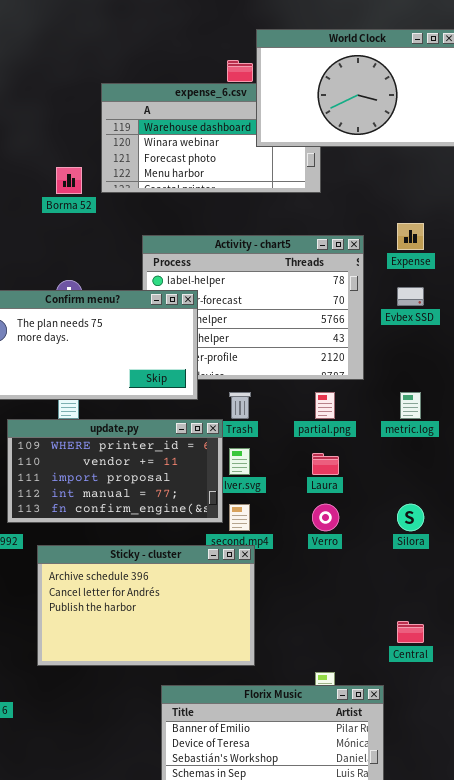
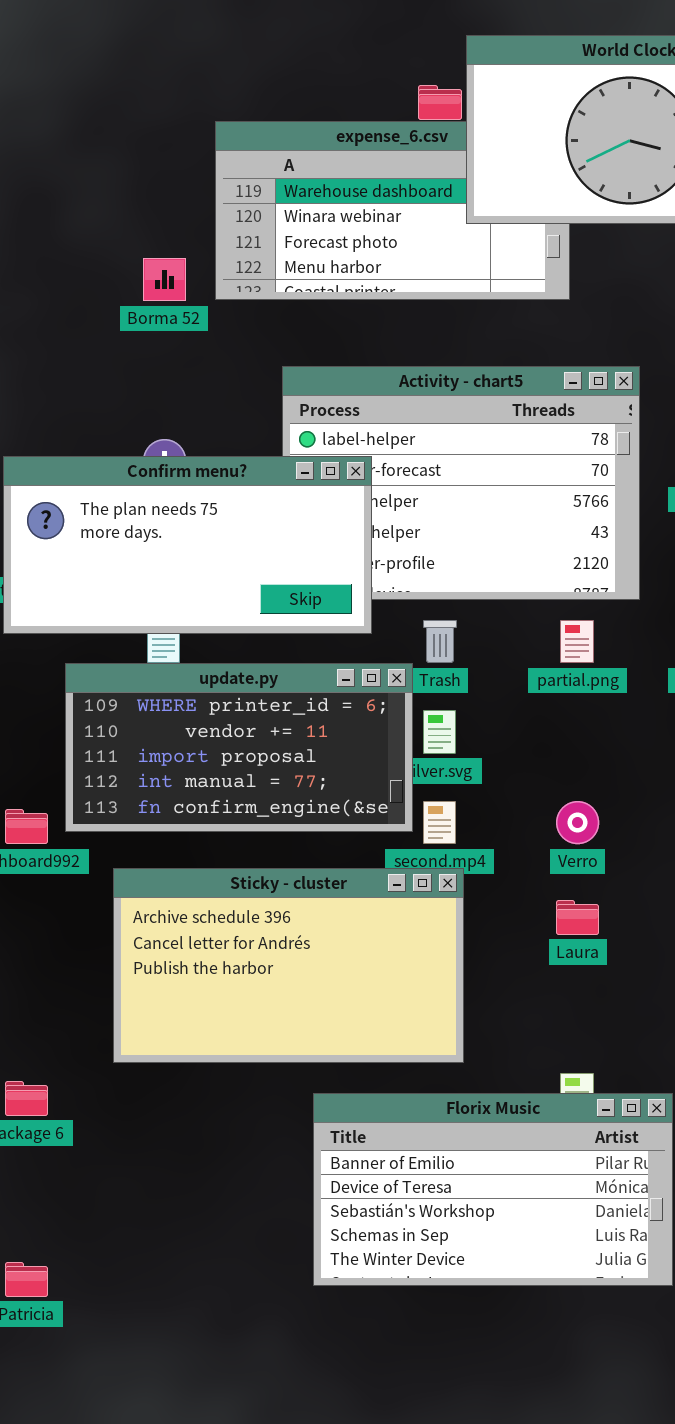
Laura: [312,453,339,475] -> [556,900,599,935], moved

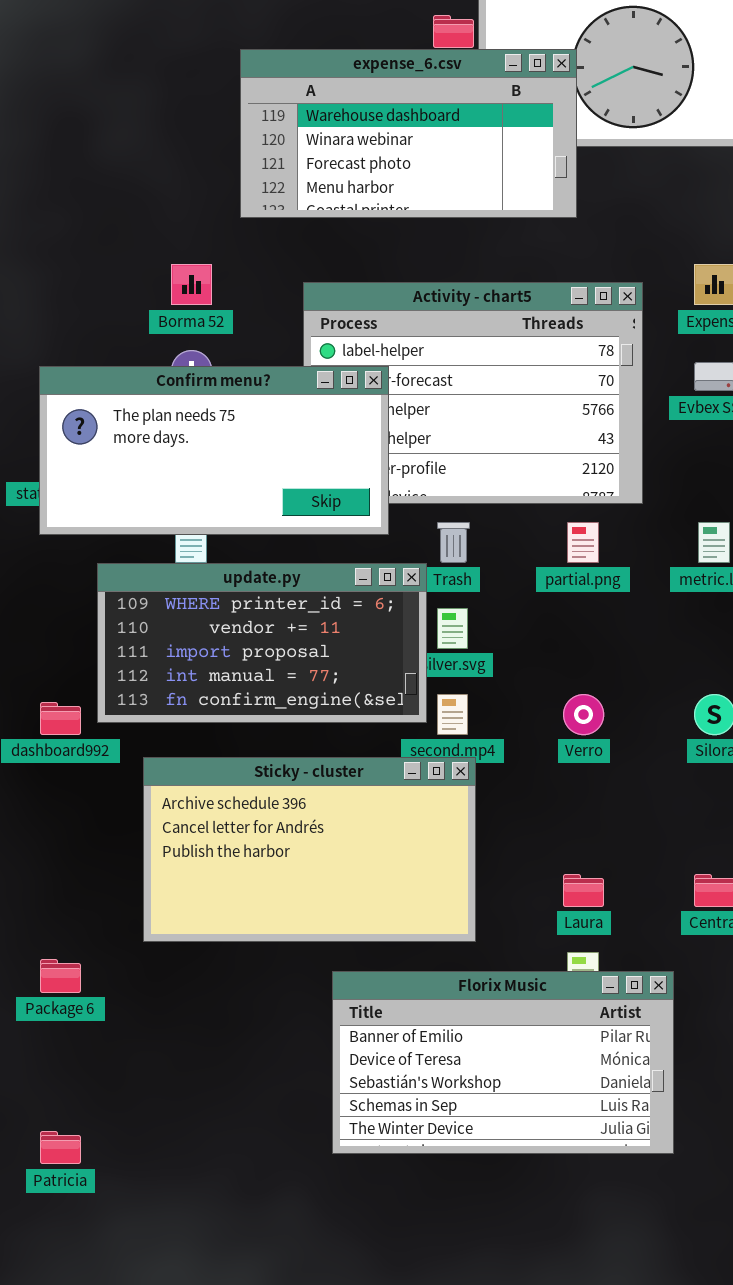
expense_6.csv: [215,121,570,300] -> [240,49,577,218], raised
Borma 52: [143,258,186,301] -> [171,264,212,305], moved
Laura: [556,900,599,935] -> [563,874,604,907], moved

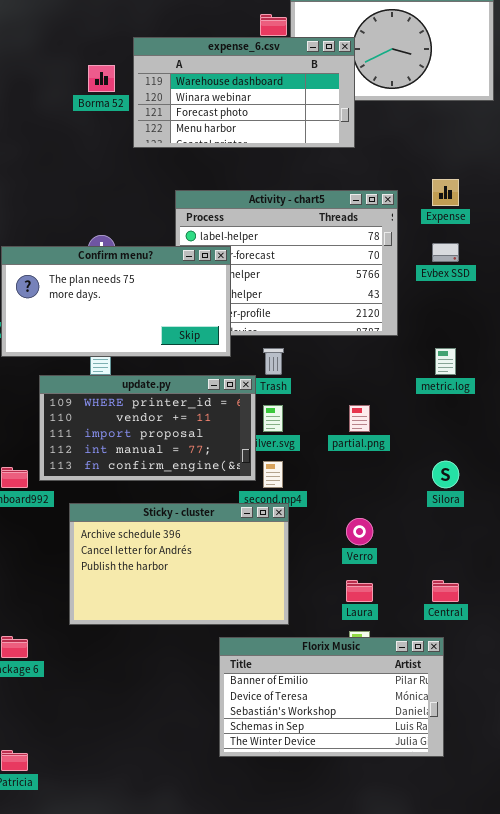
Borma 52: [171,264,212,305] -> [88,65,115,92], moved
partial.png: [567,522,599,563] -> [349,405,370,432], moved
Verro: [563,694,604,735] -> [346,518,373,545], moved
Florix Music: [332,971,674,1154] -> [219,637,444,757], moved

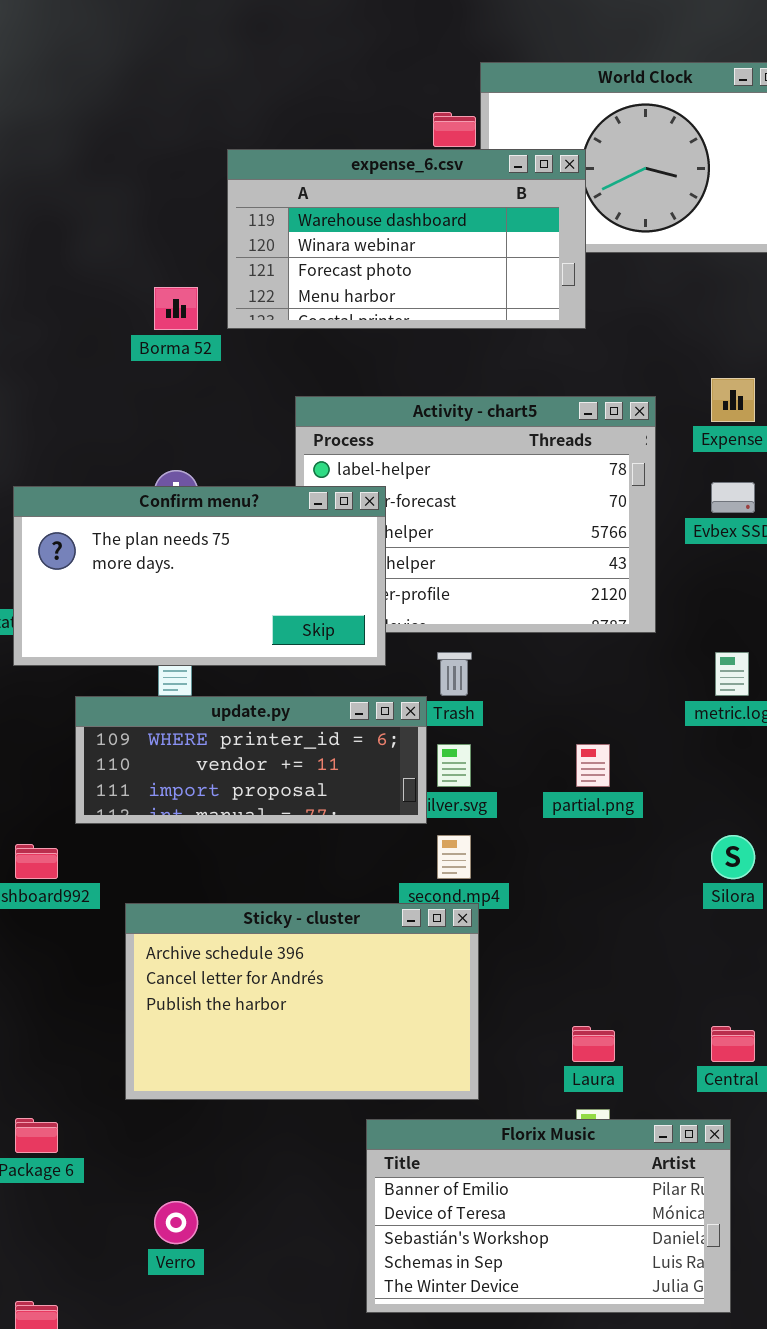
Borma 52: [88,65,115,92] -> [154,287,198,330], moved
update.py: [39,375,256,481] -> [75,696,427,824], resized
Verro: [346,518,373,545] -> [154,1201,198,1244], moved

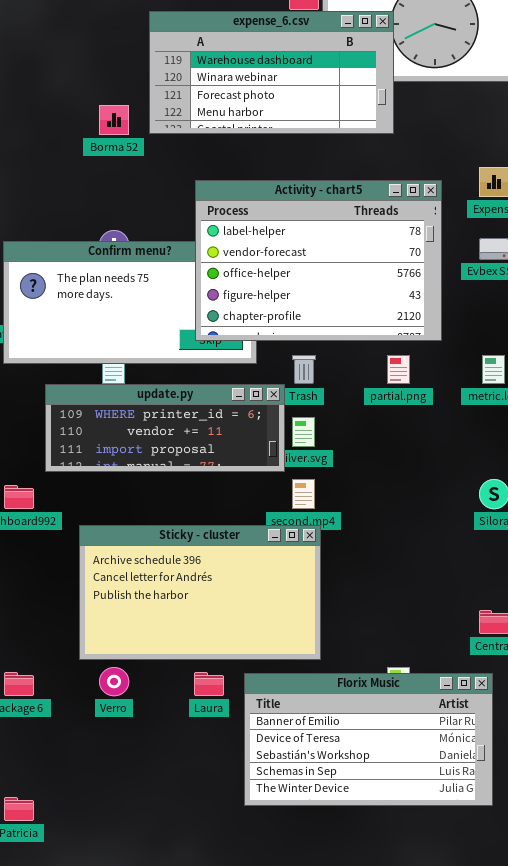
Activity - chart5: [295,396,656,633] -> [195,180,442,341], raised
partial.png: [576,744,610,787] -> [387,355,410,384], moved
Laura: [572,1026,615,1062] -> [194,672,224,696], moved
Verro: [154,1201,198,1244] -> [99,667,129,696], moved

